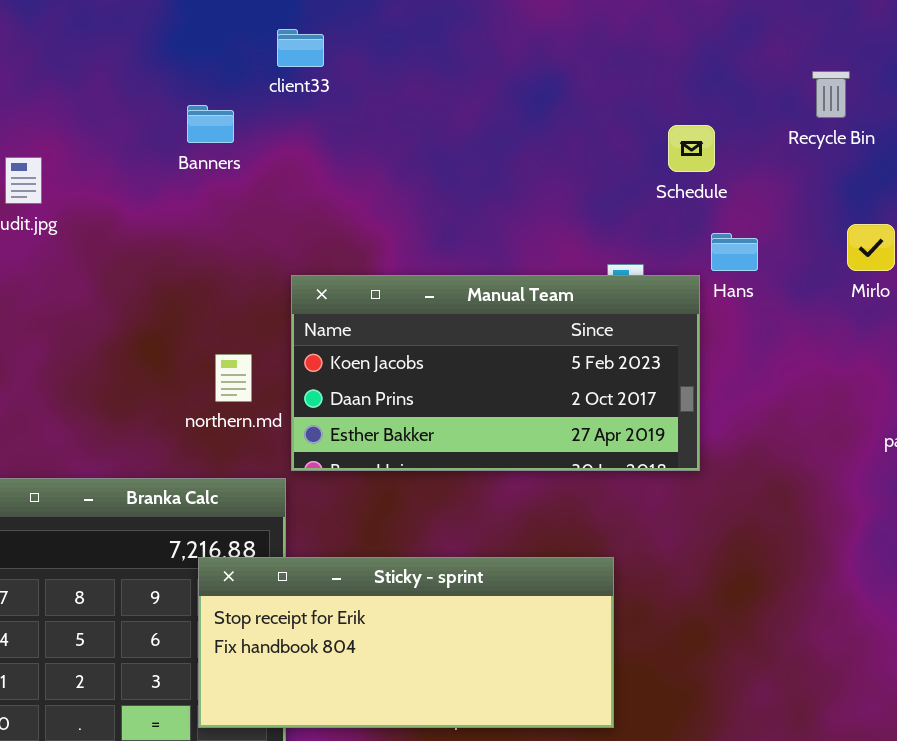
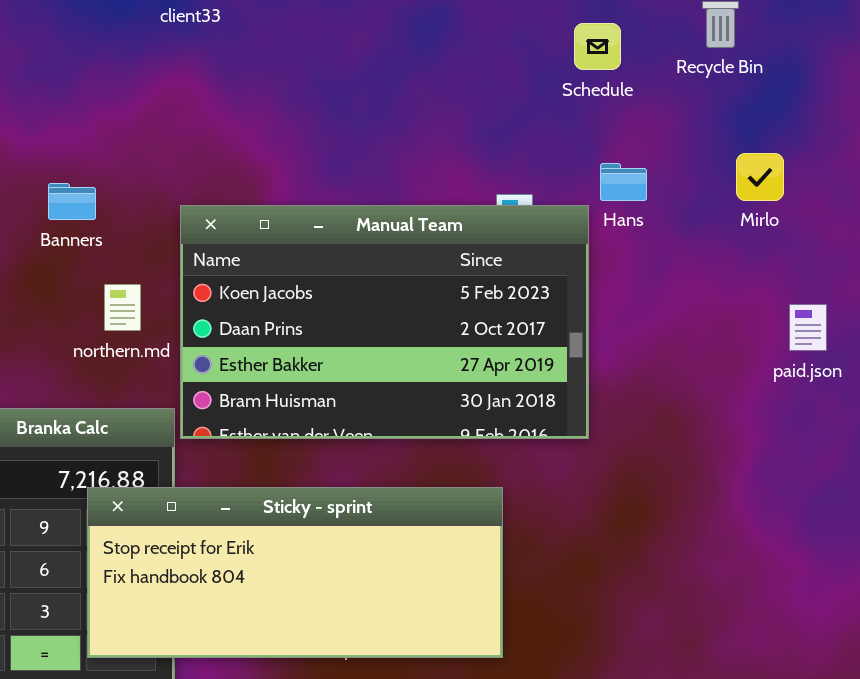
Banners: [187,105,234,143] -> [48,183,96,220], moved
Schedule: [668,125,715,172] -> [574,23,621,70], moved
Manual Team: [291,275,700,471] -> [180,205,589,439], resized

